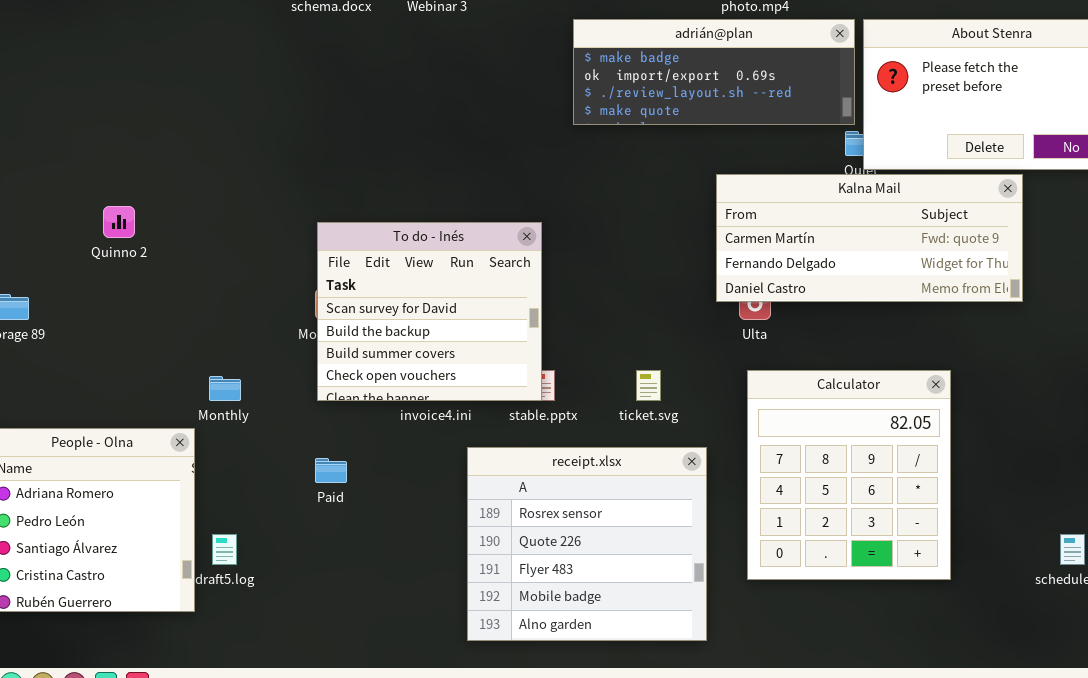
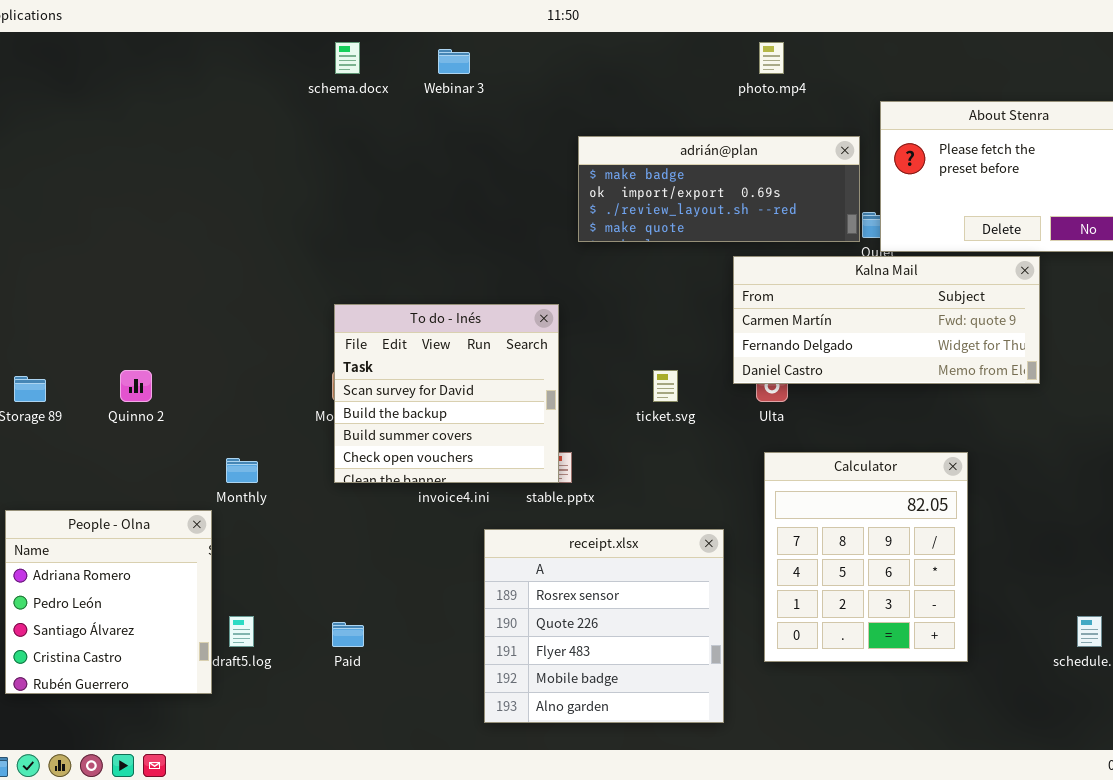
adrián@plan: [573,19,855,125] -> [578,136,860,242], moved
Quinno 2: [103,206,135,238] -> [120,370,152,402], moved
ticket.svg: [636,370,661,401] -> [653,370,678,402], moved
Paid: [315,458,347,483] -> [332,622,364,647], moved

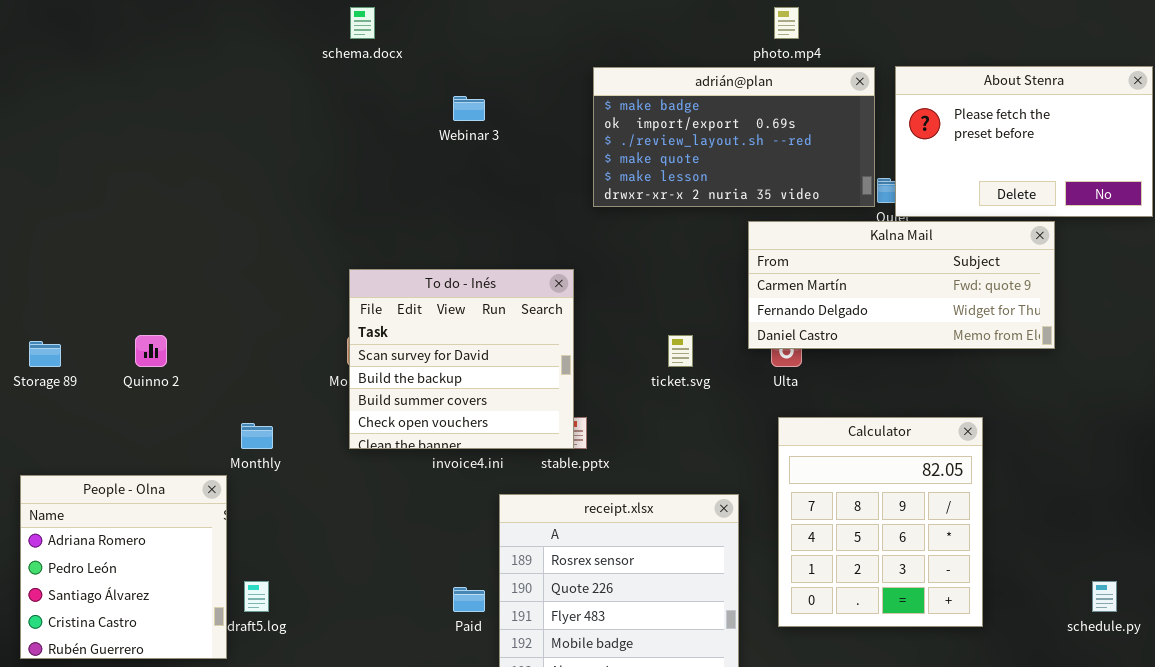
Webinar 3: [438,49,470,74] -> [453,96,485,121], moved
adrián@plan: [578,136,860,242] -> [593,67,875,207], resized
Paid: [332,622,364,647] -> [453,587,485,612], moved

